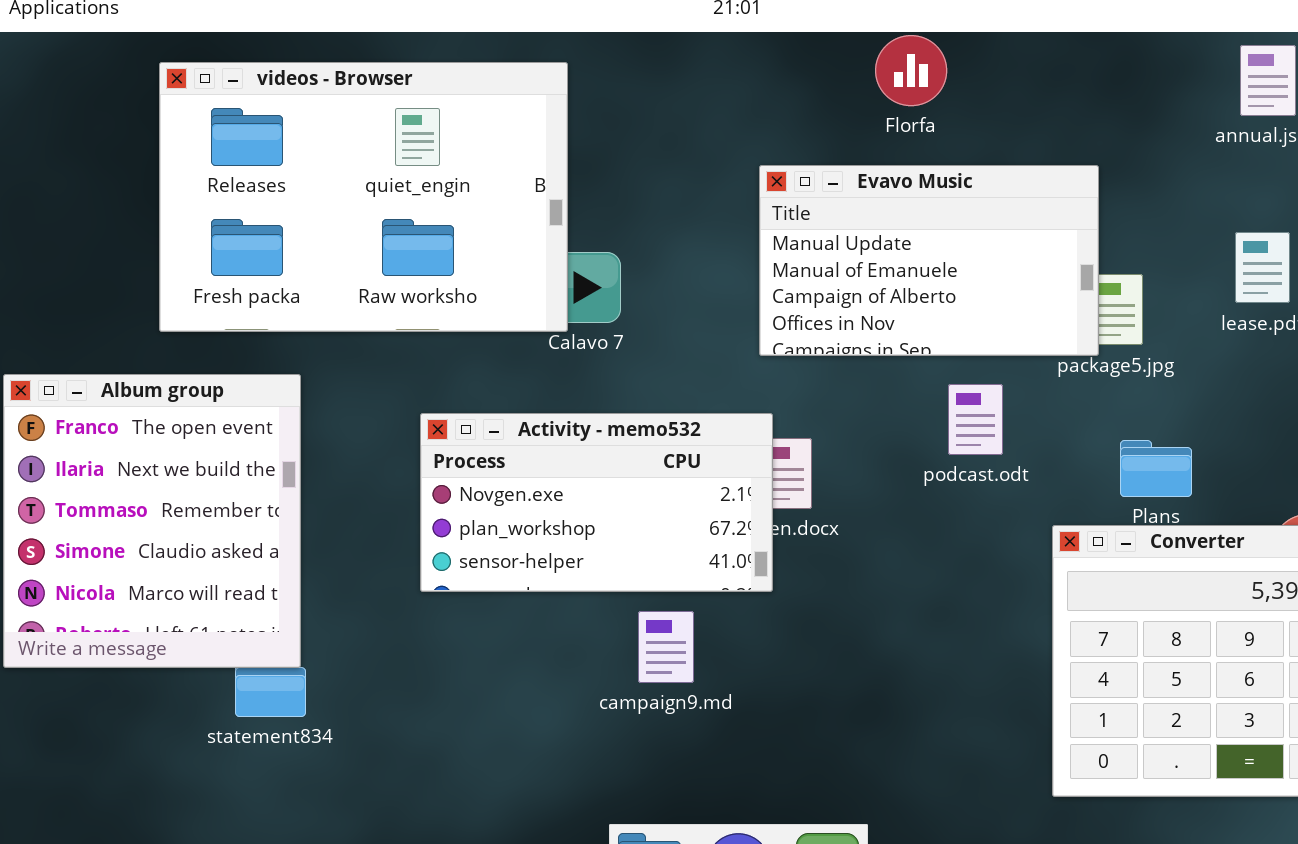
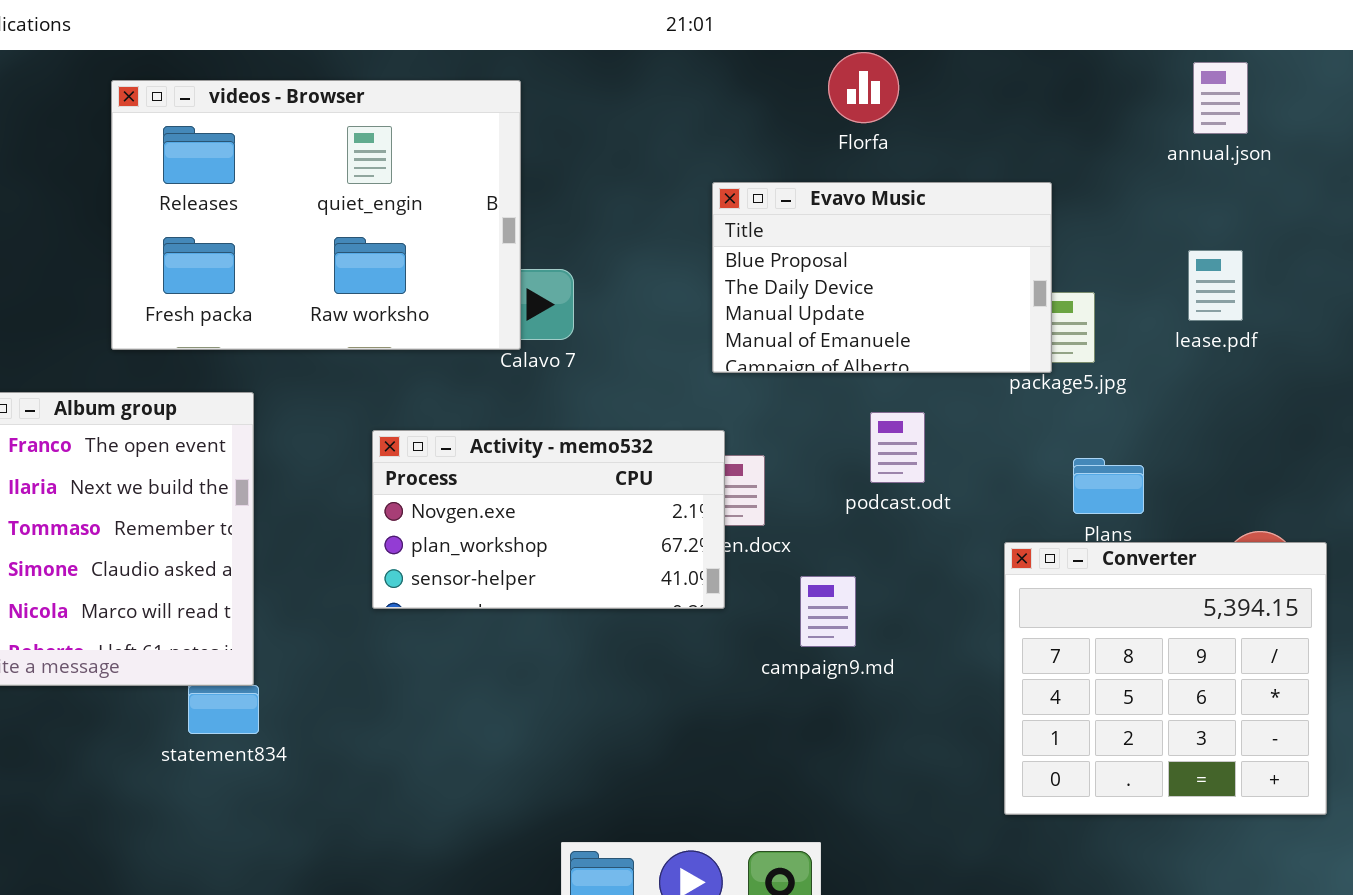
Evavo Music: [759,165,1099,356] -> [712,182,1052,373], scrolled up 2 rows
podcast.odt: [948,384,1003,455] -> [870,412,925,483], moved
campaign9.md: [638,611,694,683] -> [800,576,856,647], moved

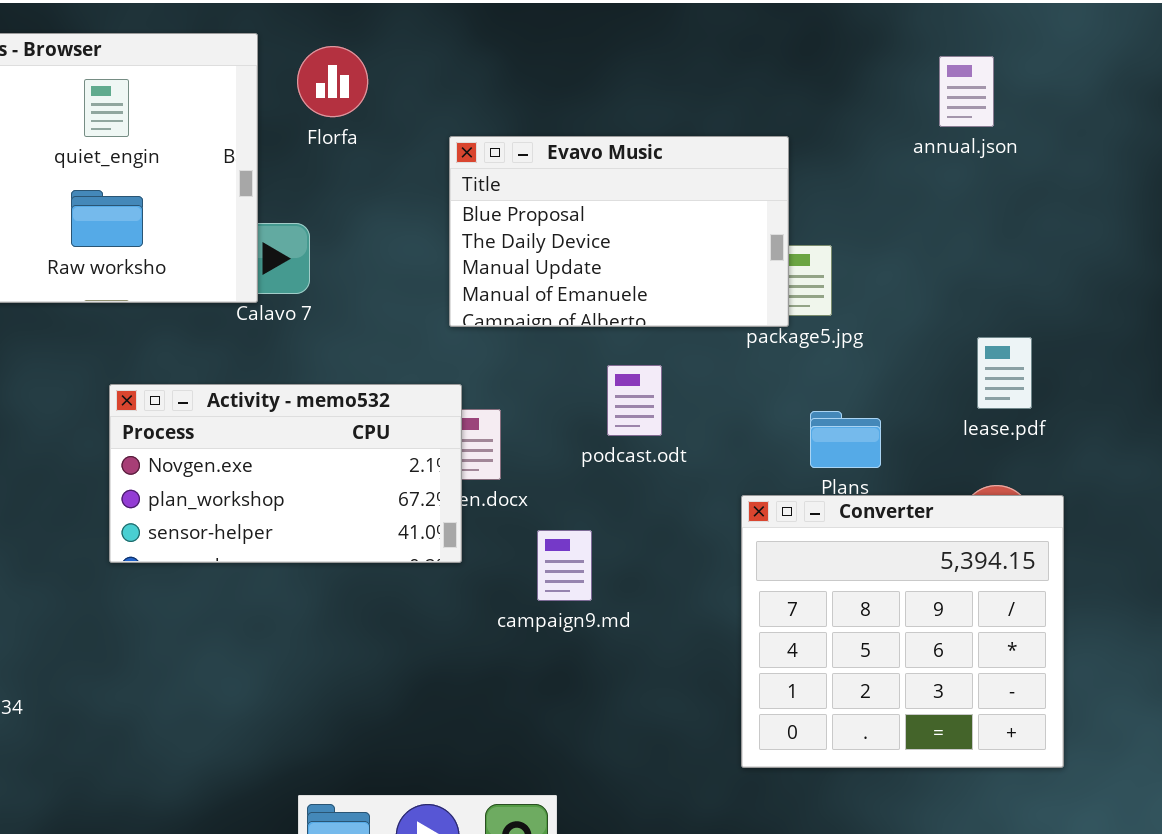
Florfa: [828,52,899,123] -> [297,46,368,117], moved
annual.json: [1193,62,1248,134] -> [939,56,994,127], moved
lease.pdf: [1188,250,1243,321] -> [977,337,1032,409], moved

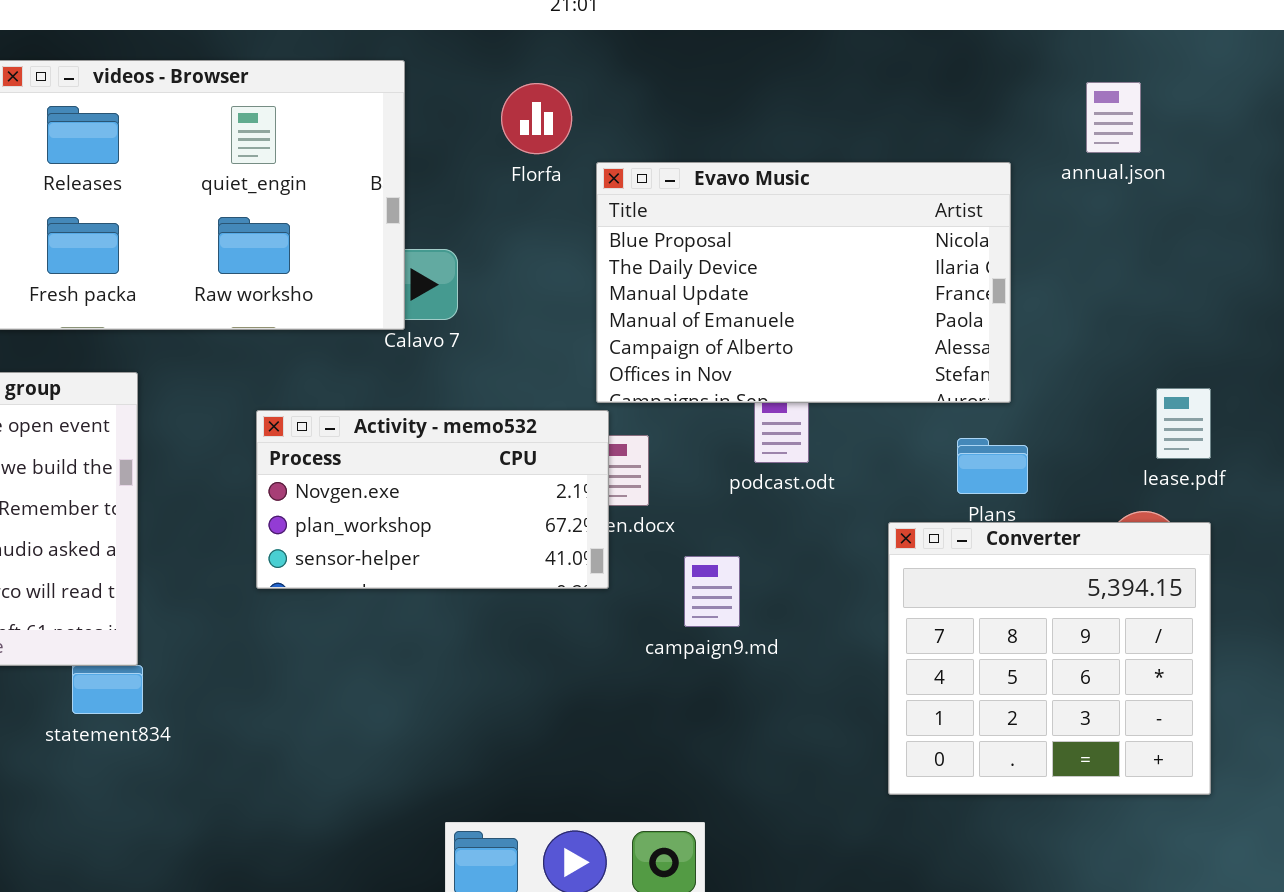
Florfa: [297,46,368,117] -> [501,83,572,154], moved
Evavo Music: [449,136,789,327] -> [596,162,1011,403], resized
lease.pdf: [977,337,1032,409] -> [1156,388,1211,459], moved

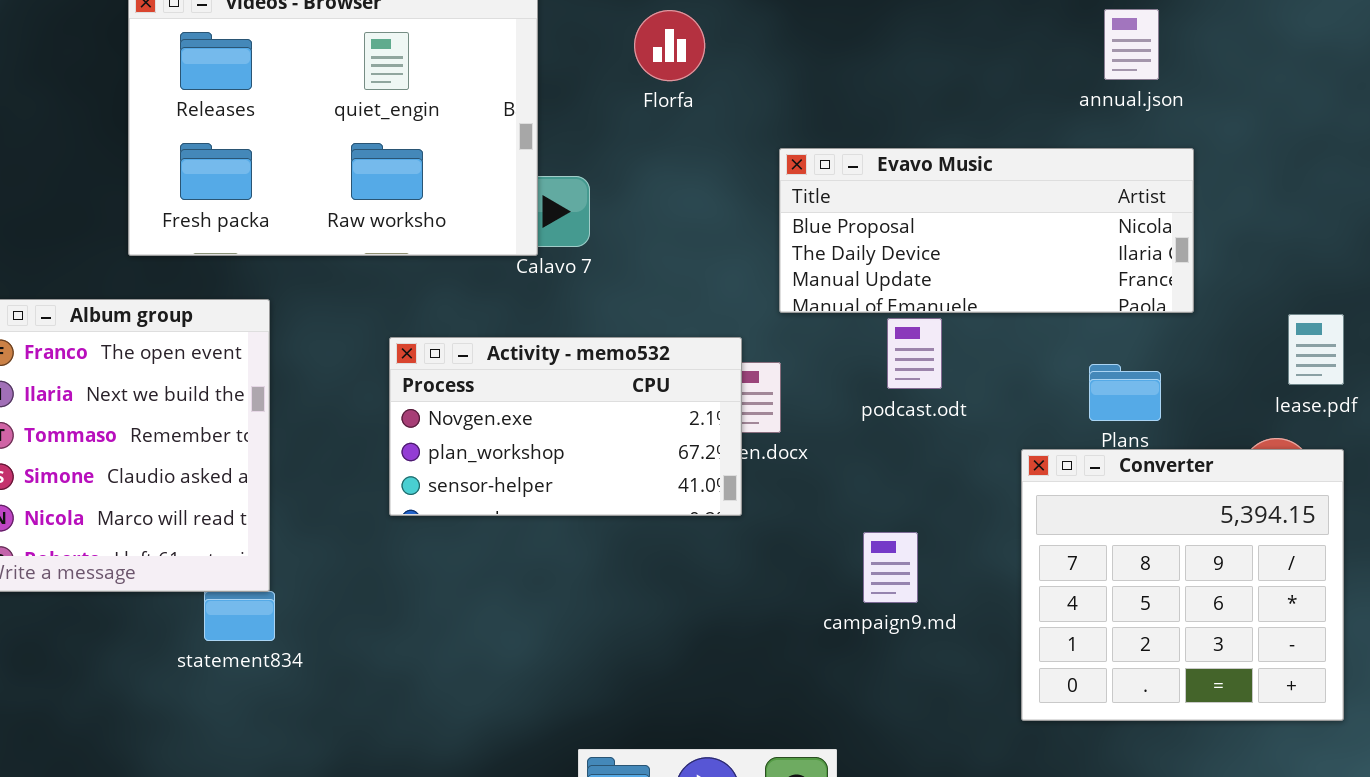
annual.json: [1086,82,1141,153] -> [1104,9,1159,80], moved
Evavo Music: [596,162,1011,403] -> [779,148,1194,313], moved, resized
campaign9.md: [684,556,740,627] -> [863,532,918,603], moved

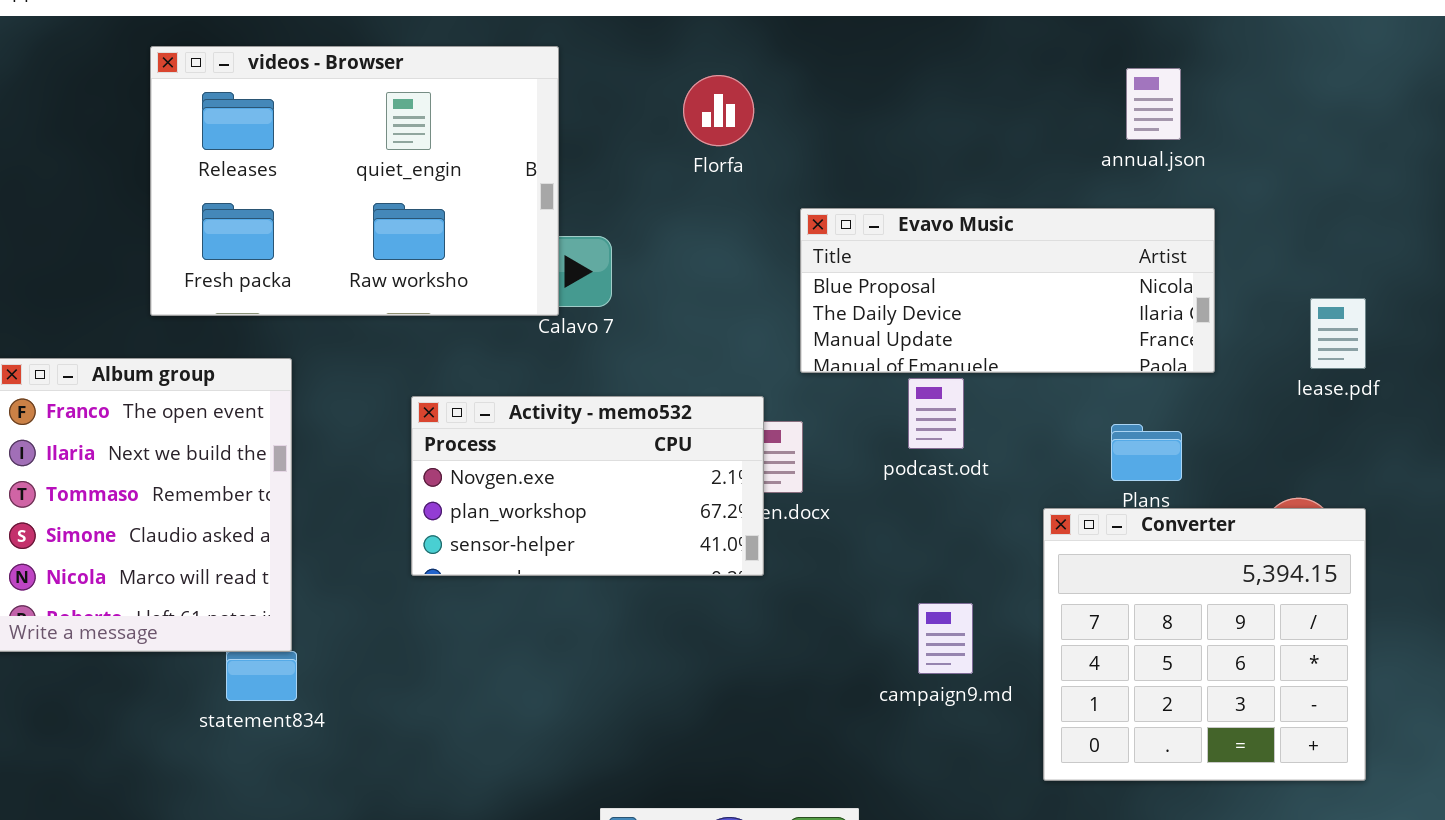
Florfa: [634,10,705,81] -> [683,75,754,146], moved
lease.pdf: [1288,314,1344,385] -> [1310,298,1366,369], moved
campaign9.md: [863,532,918,603] -> [918,603,973,674], moved

